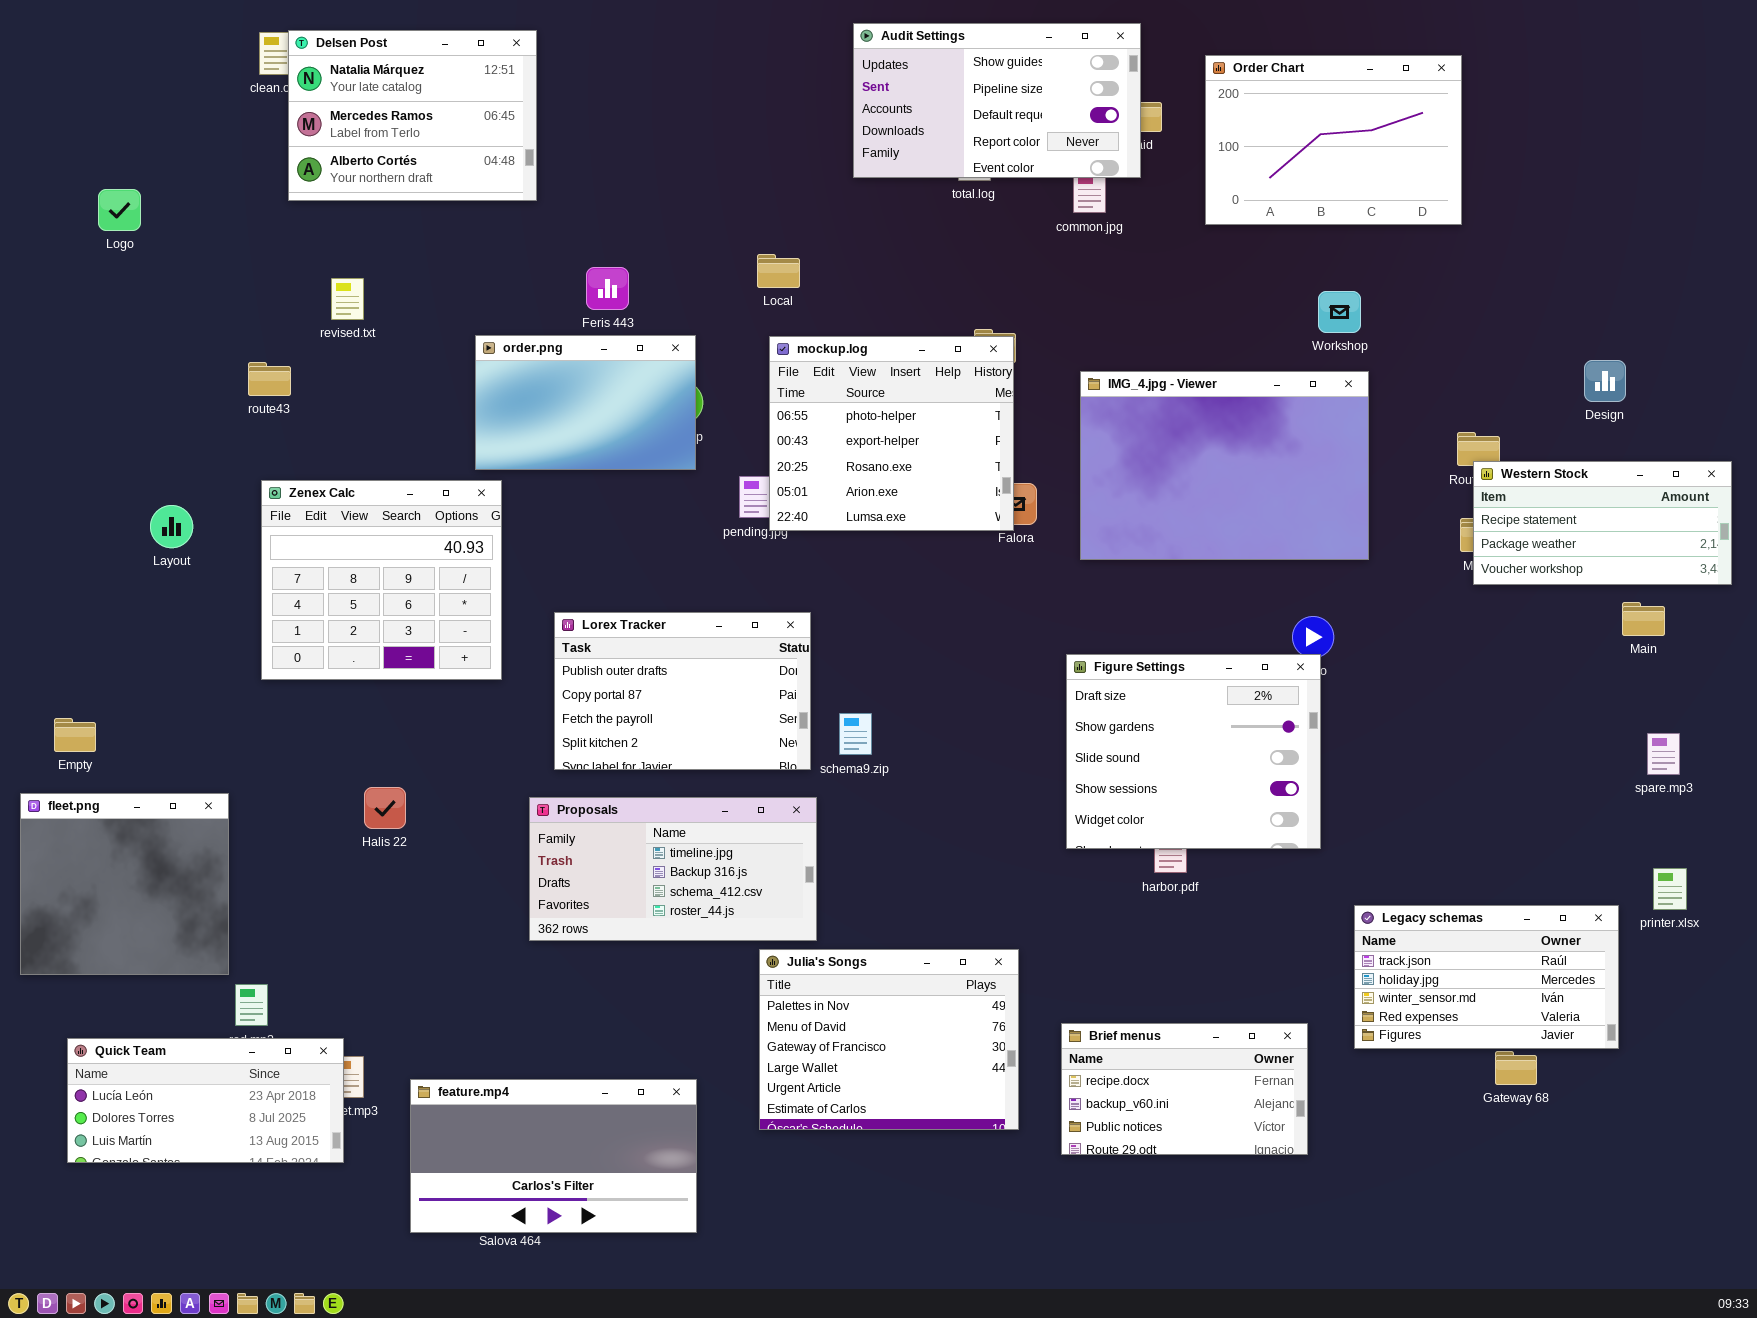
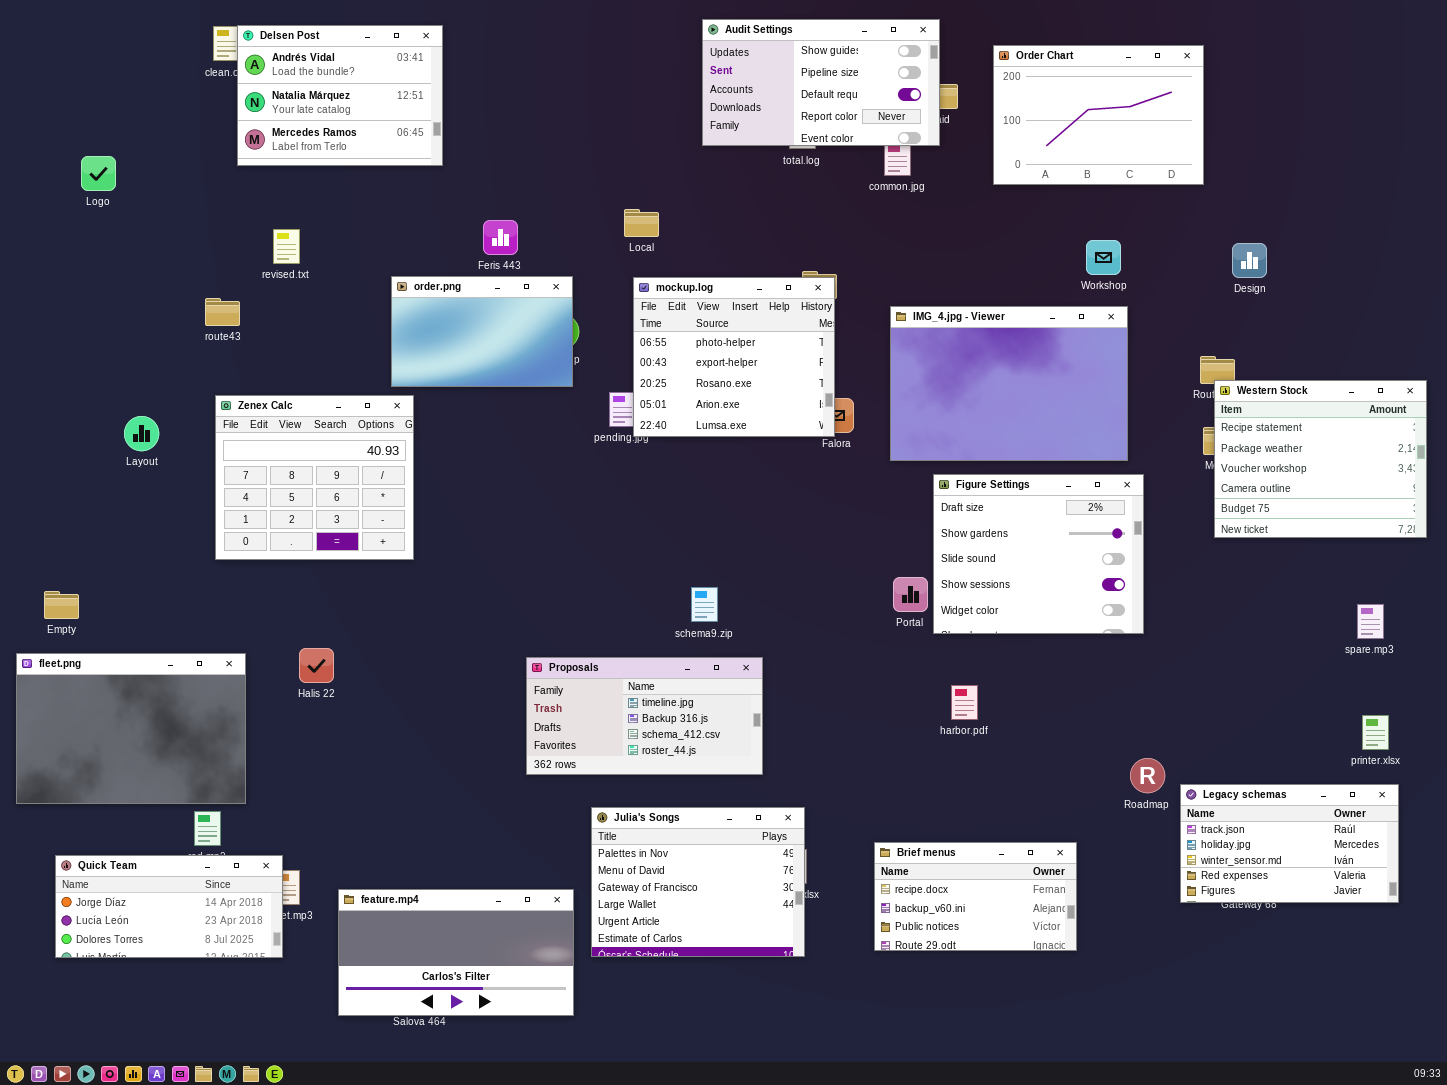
Delsen Post: [288,30,537,201] -> [237,25,443,166], scrolled up 1 row
Design: [1584,360,1626,402] -> [1232,243,1267,278], moved
Western Stock: [1473,461,1732,585] -> [1214,380,1427,538], resized
Lorex Tracker: [554,612,811,770] -> none, closed
Figure Settings: [1066,654,1321,849] -> [933,474,1144,634], moved
fleet.png: [20,793,229,975] -> [16,653,246,804], resized
Proposals: [529,797,817,941] -> [526,657,763,775], moved
Legacy schemas: [1354,905,1619,1049] -> [1180,784,1399,903], moved
Julia's Songs: [759,949,1019,1130] -> [591,807,805,957], moved
Quick Team: [67,1038,344,1163] -> [55,855,283,958], scrolled up 1 row

